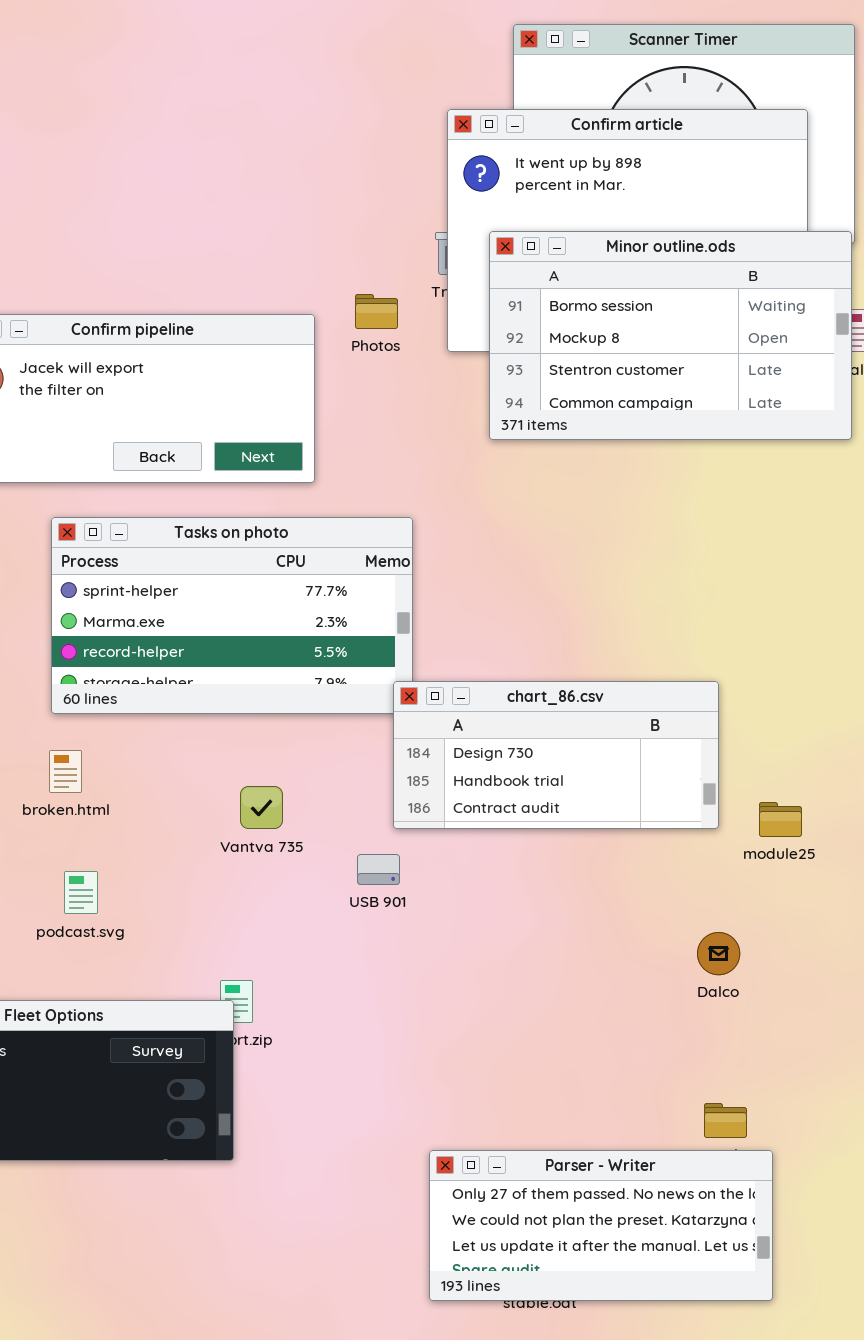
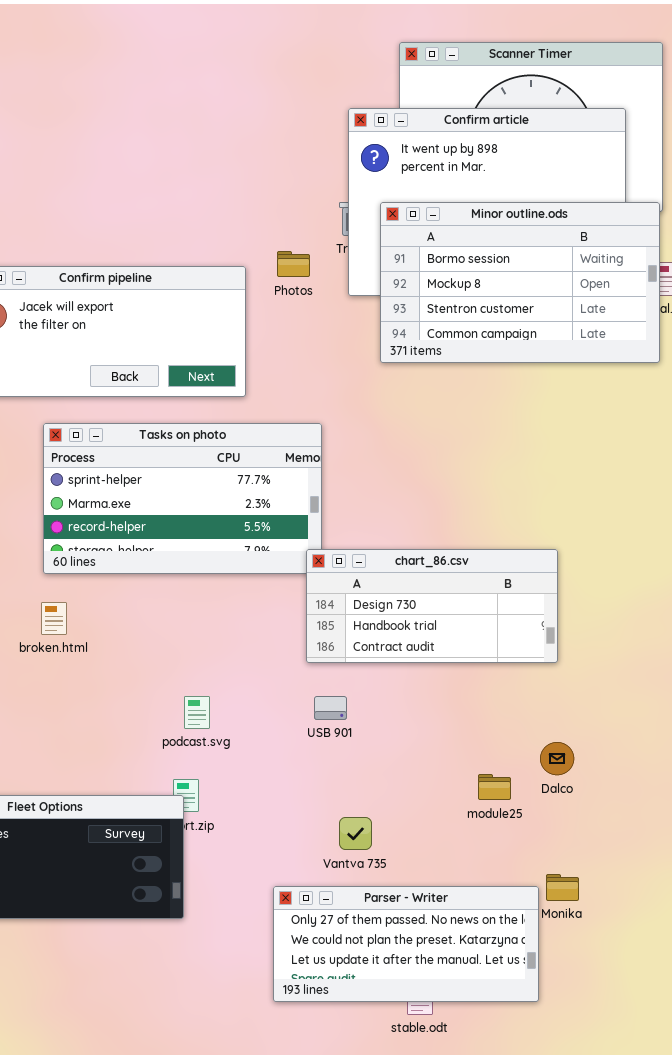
Vantva 735: [240,786,283,829] -> [339,817,372,850], moved
module25: [759,802,802,837] -> [478,774,511,800], moved
USB 901: [357,854,400,885] -> [314,696,347,720], moved
podcast.svg: [64,871,98,914] -> [184,696,210,729], moved
Parser - Writer: [429,1150,773,1301] -> [273,886,539,1002], moved

